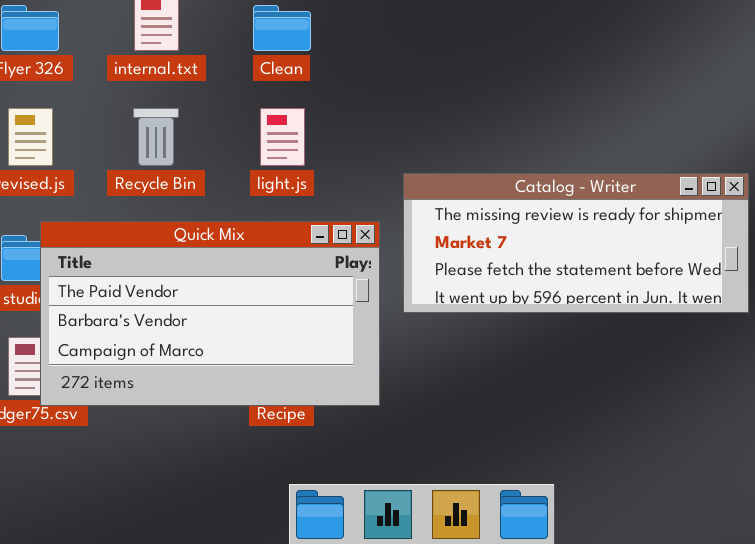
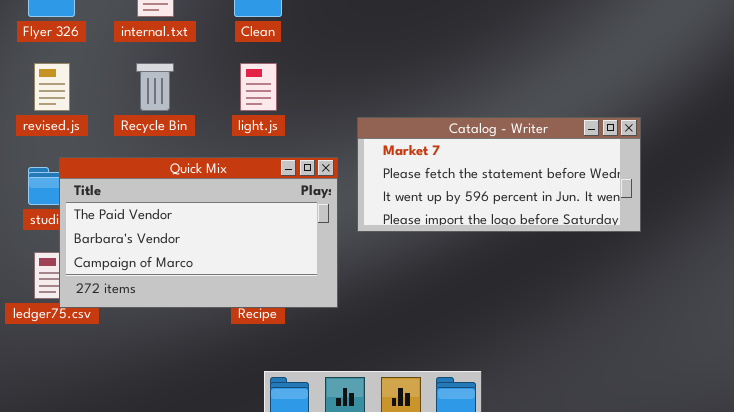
Catalog - Writer: [403,173,749,313] -> [357,117,641,232], scrolled down 1 row

